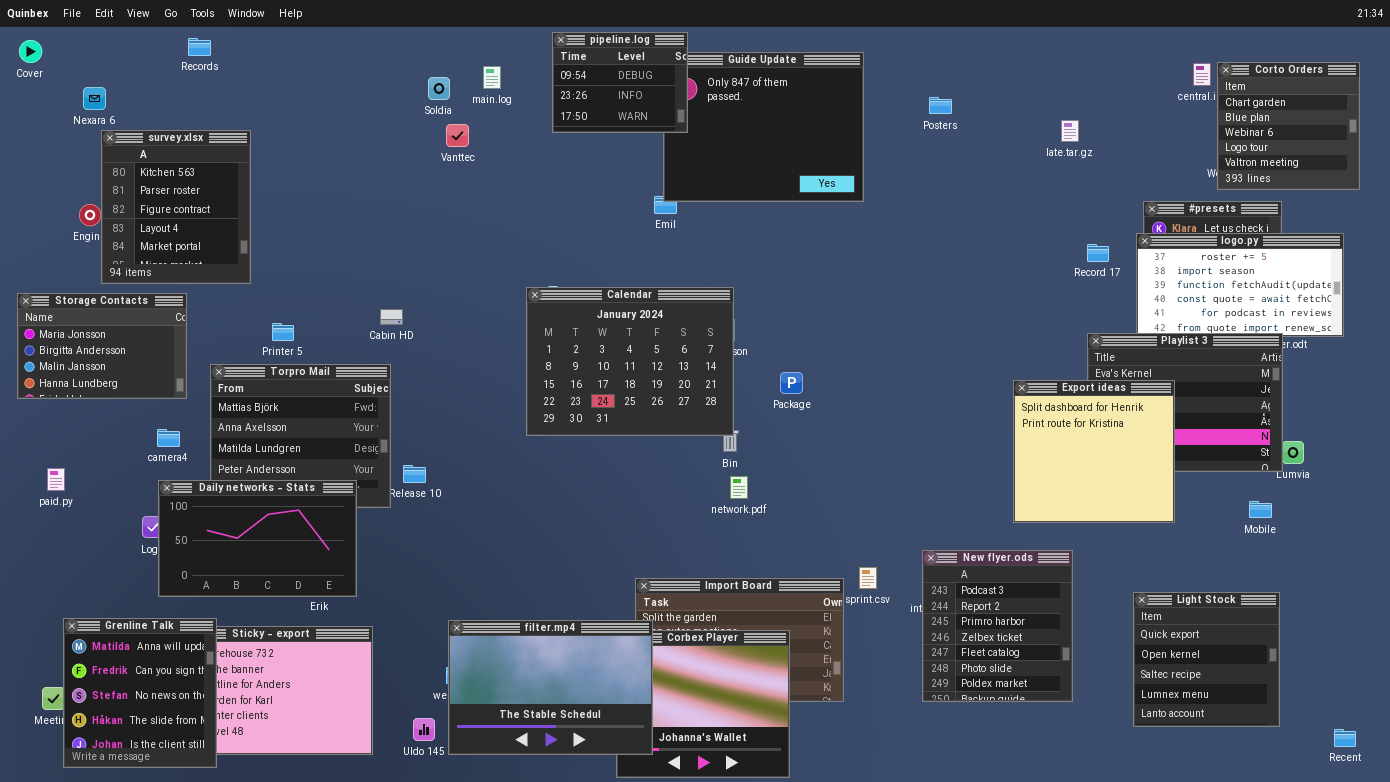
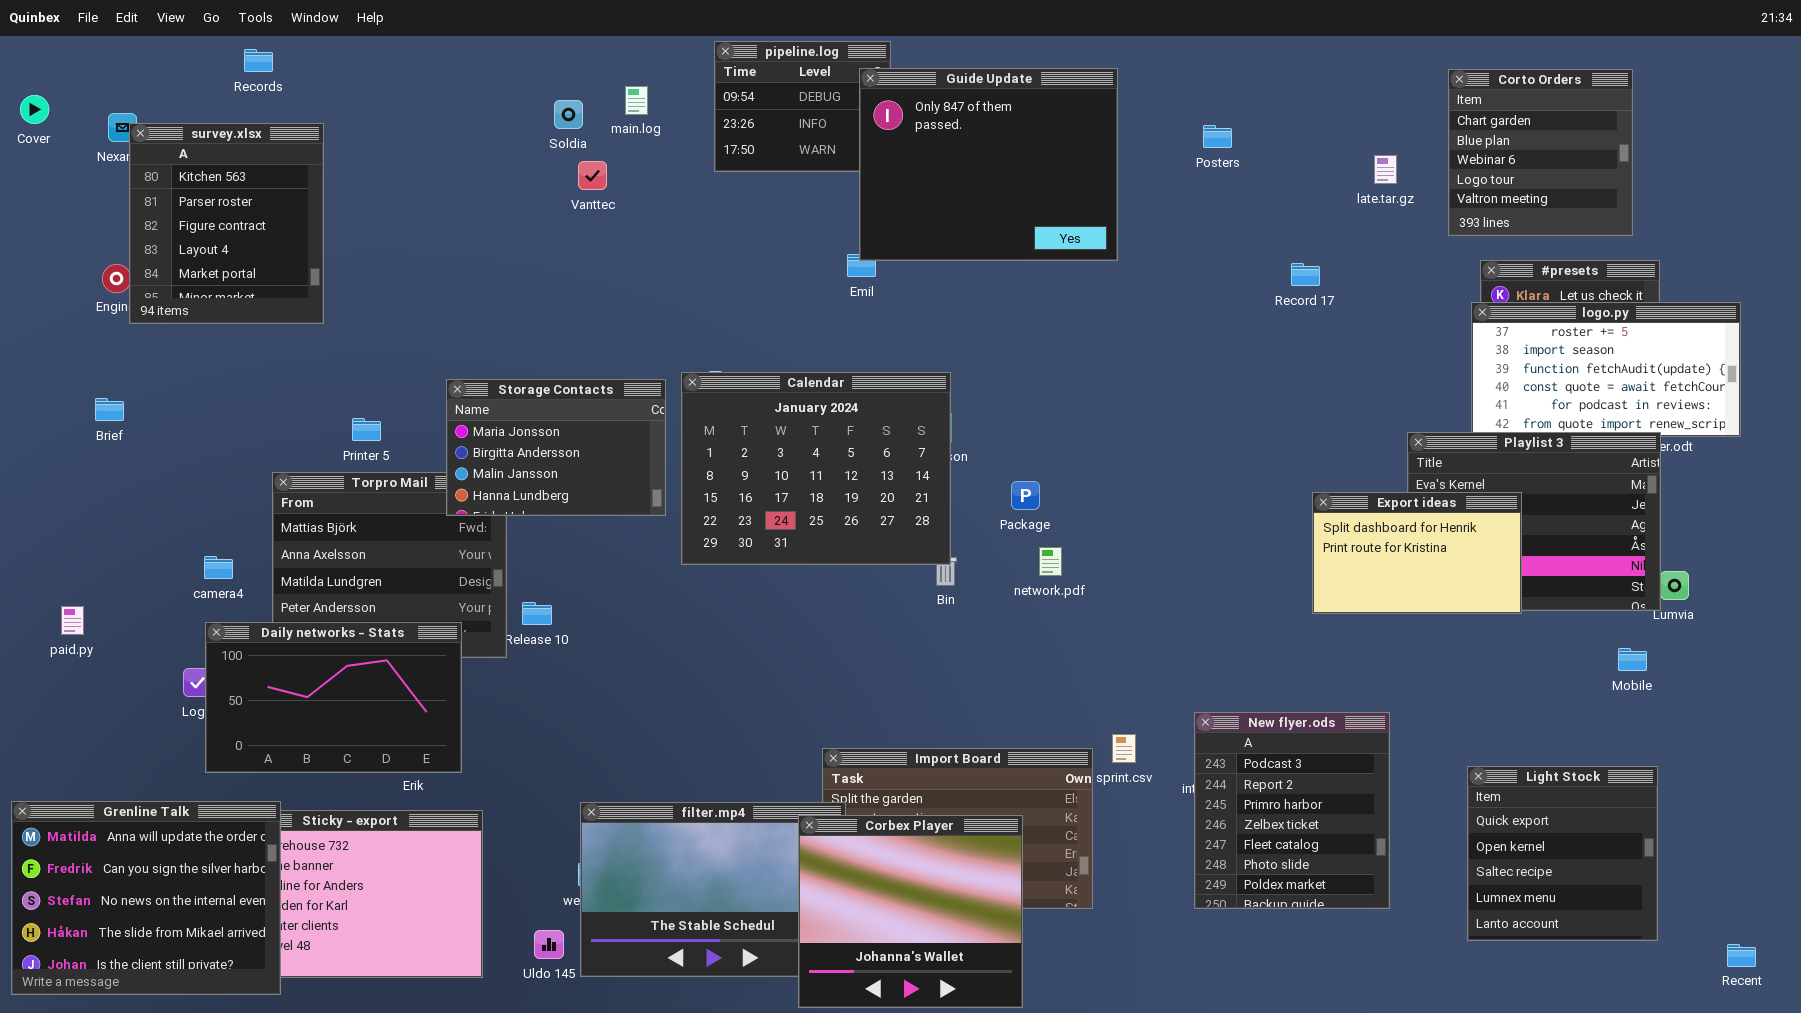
Cover: [19,40,42,63] -> [20,95,49,124], moved
Guide Update: [663,52,864,202] -> [859,68,1118,261], raised
Corto Orders: [1217,62,1360,190] -> [1448,69,1633,236], moved
survey.xlsx: [101,130,251,284] -> [129,123,324,324], moved
Record 17: [1087,244,1109,262] -> [1291,263,1320,286], moved
Storage Contacts: [17,293,187,399] -> [446,379,666,516], moved
Export ideas: [1013,380,1175,523] -> [1312,492,1522,614], resized
network.pdf: [730,476,748,499] -> [1039,547,1062,576], moved
Grenline Talk: [63,618,217,768] -> [11,801,281,995], resized
Corbex Player: [616,630,790,778] -> [798,815,1023,1008], raised

